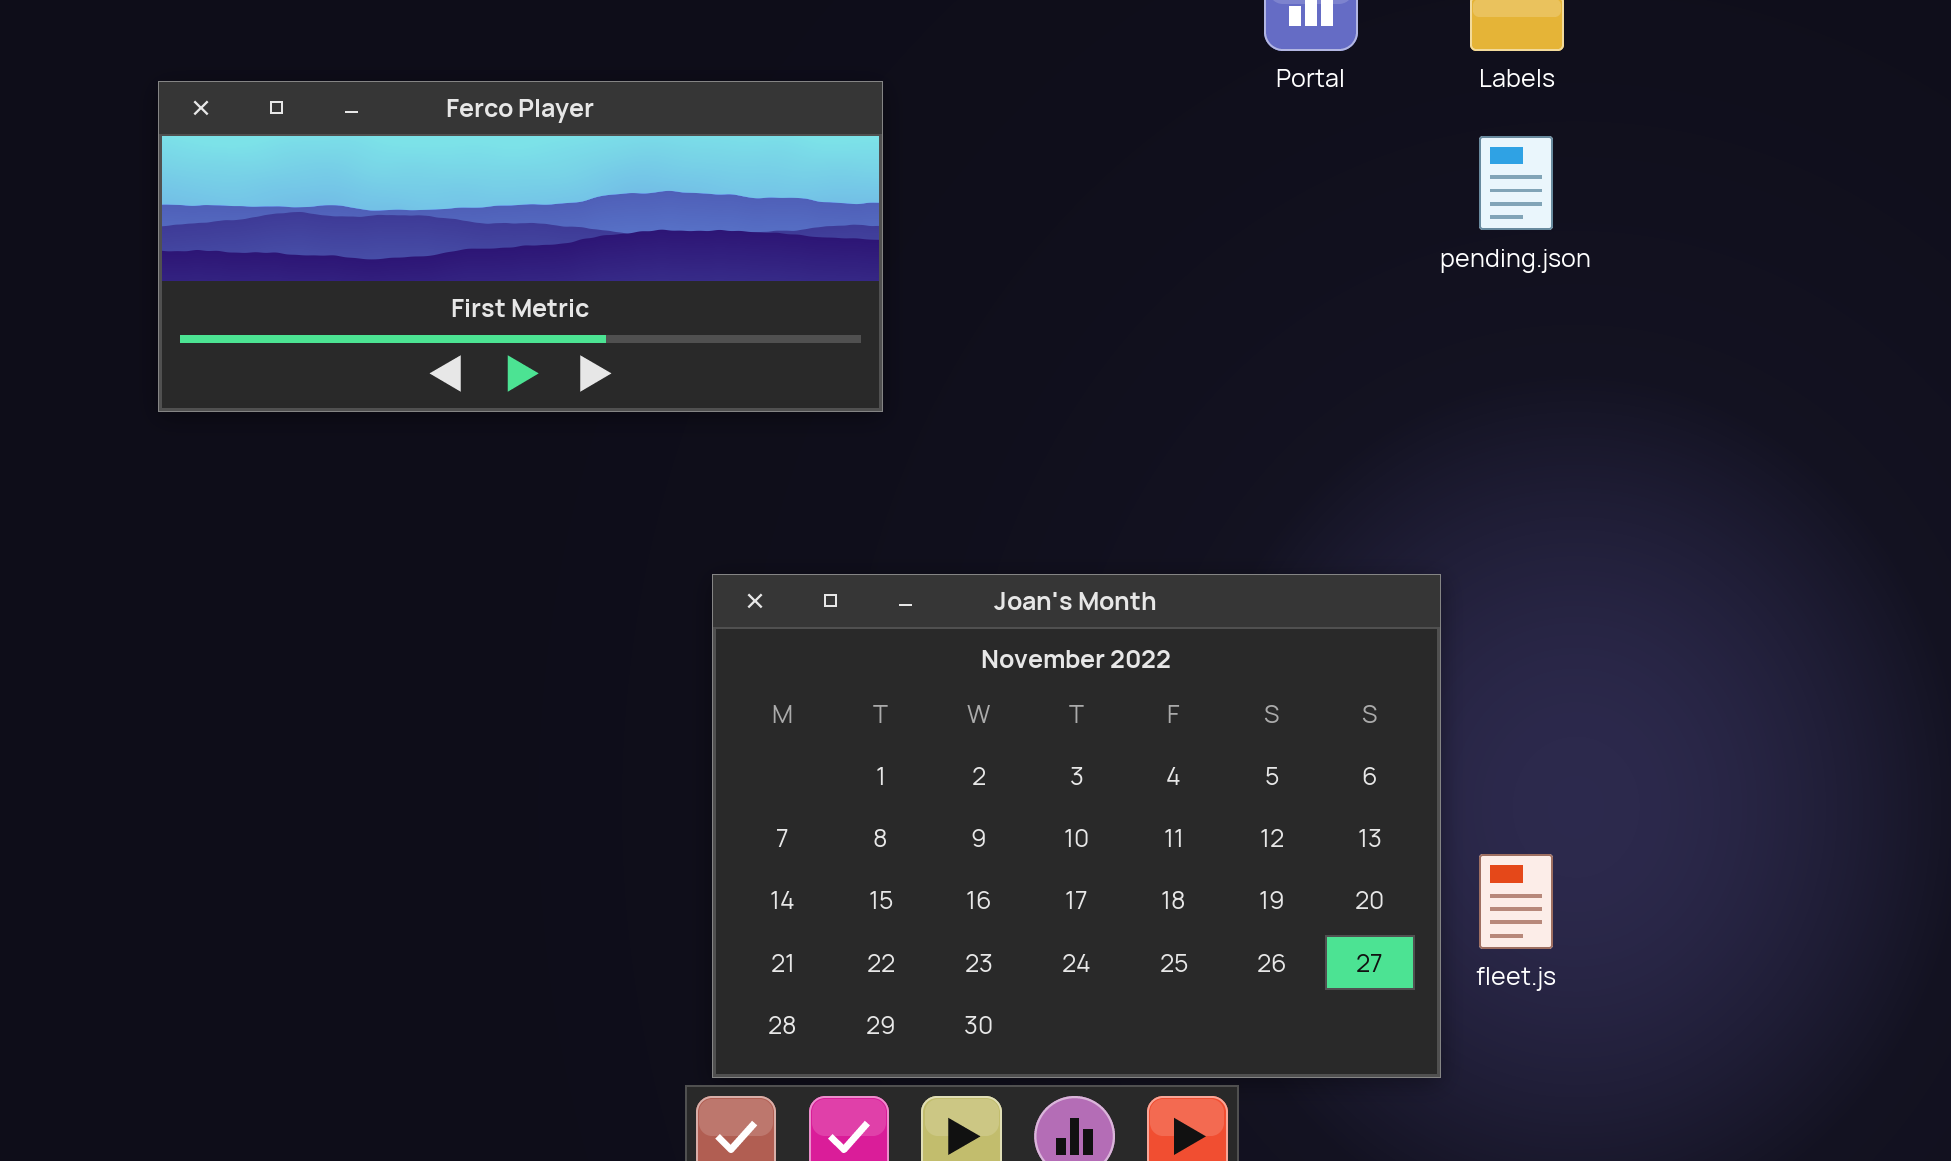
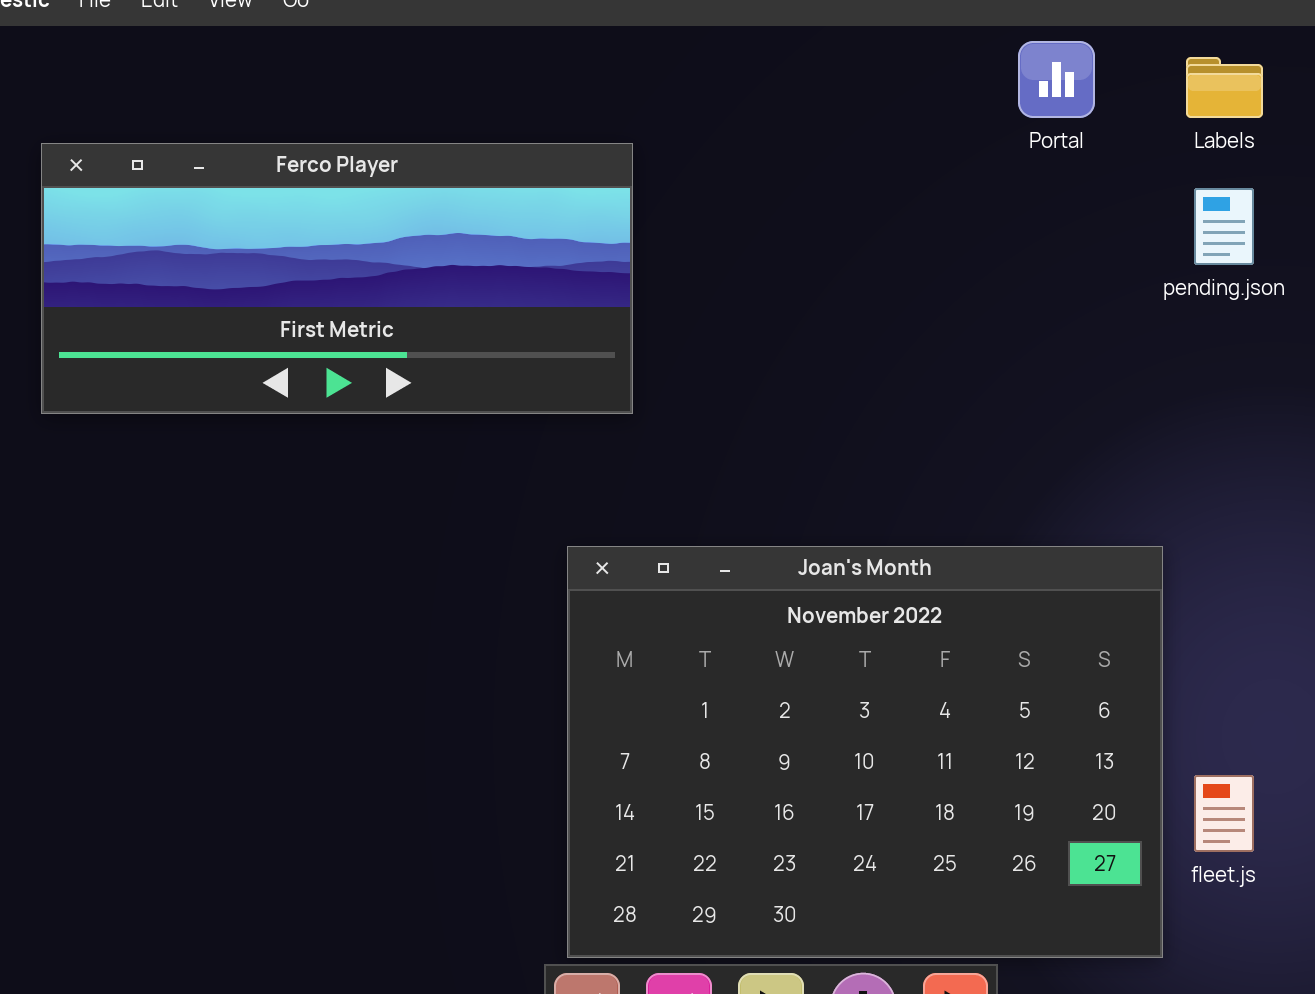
Ferco Player: [158,81,883,412] -> [41,143,633,414], moved

